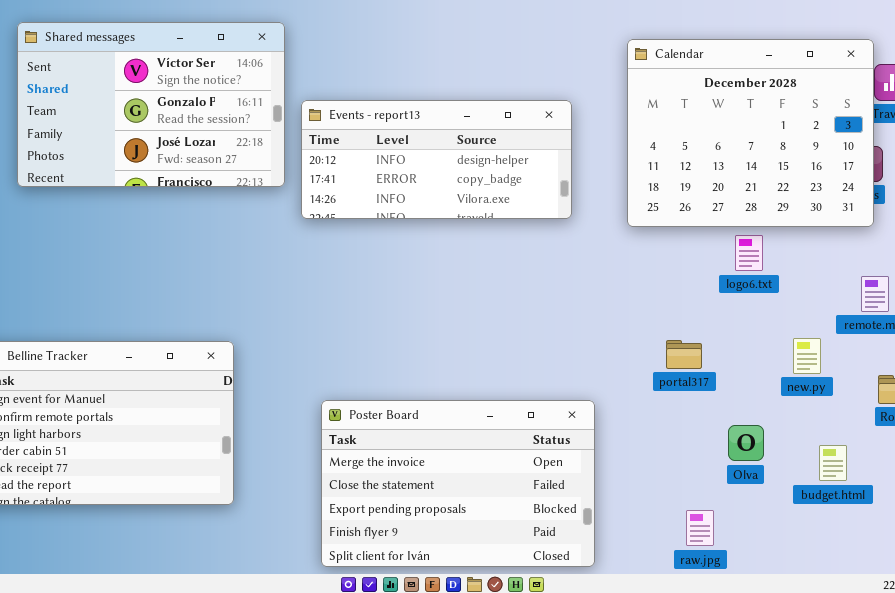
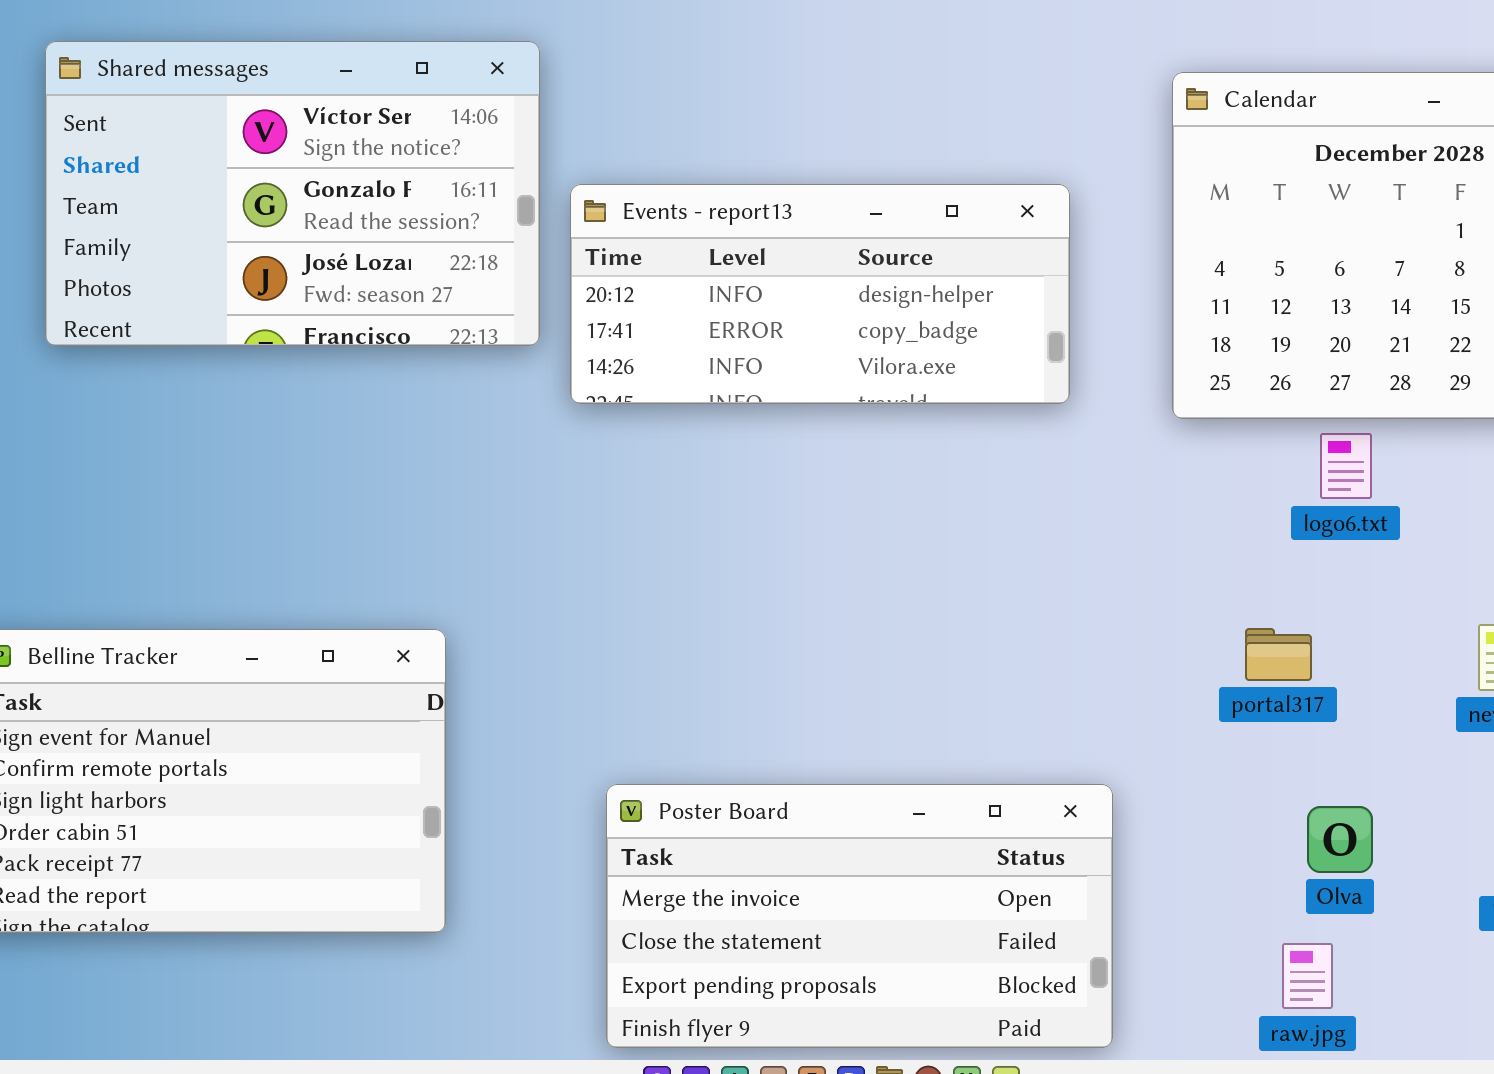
logo6.txt: [735,235,763,271] -> [1320,433,1372,499], moved
Poster Board: [321,400,595,567] -> [606,784,1113,1048], resized
Olva: [728,425,764,461] -> [1307,806,1373,873], moved

